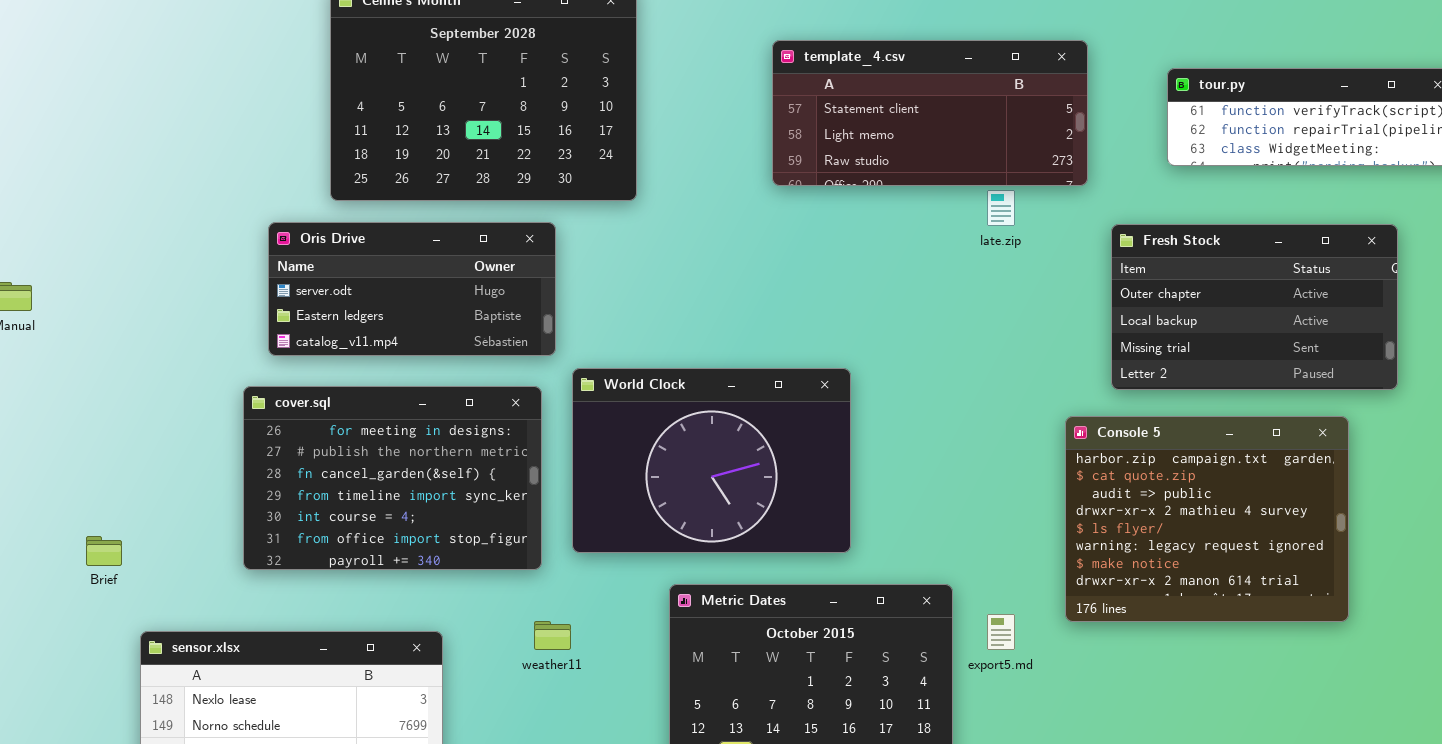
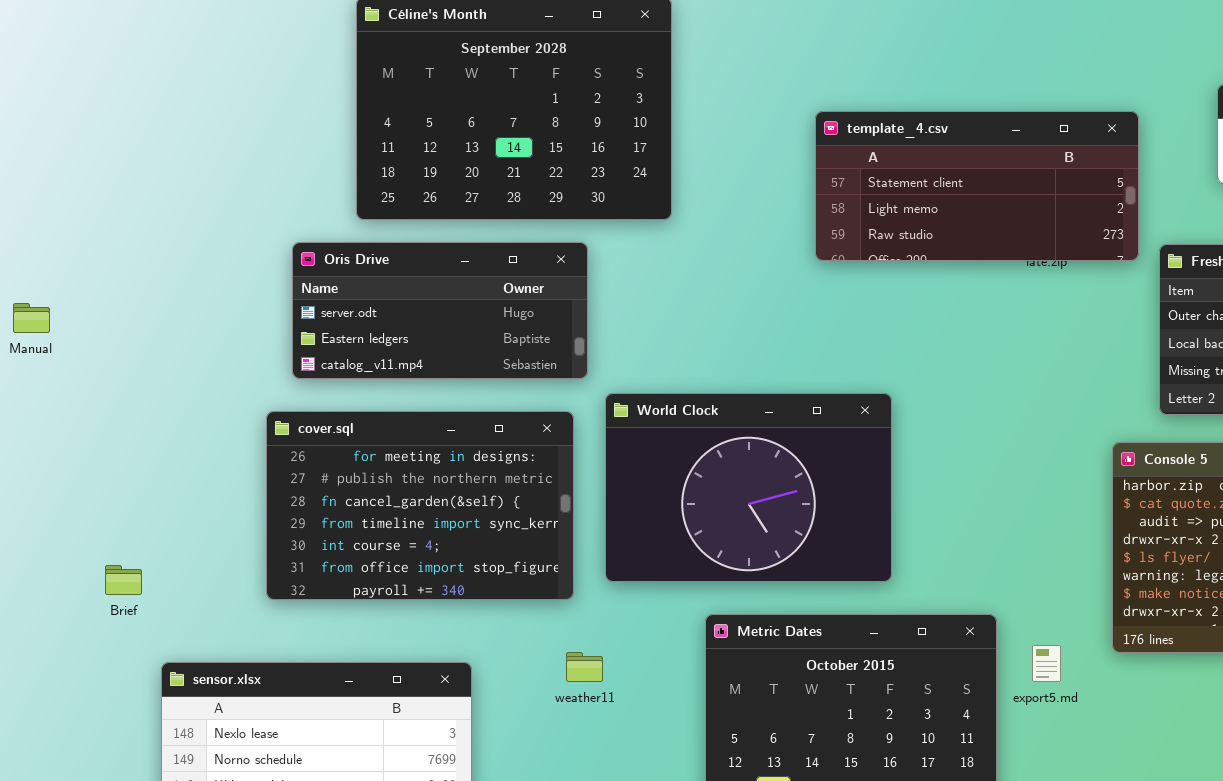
template_4.csv: [772,40,1088,186] -> [815,111,1139,261], moved

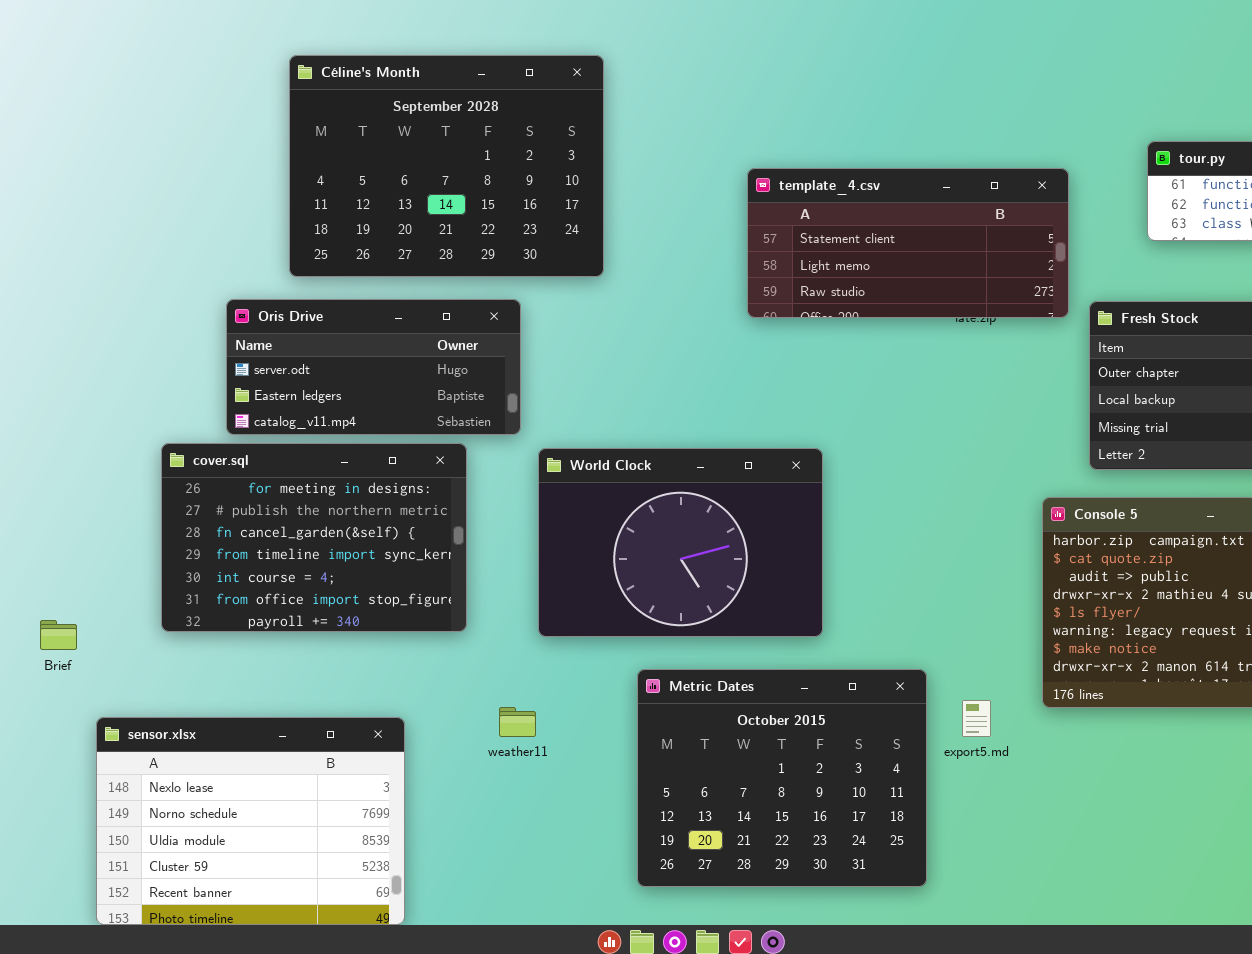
cover.sql: [266,411,574,600] -> [161,443,467,632], moved

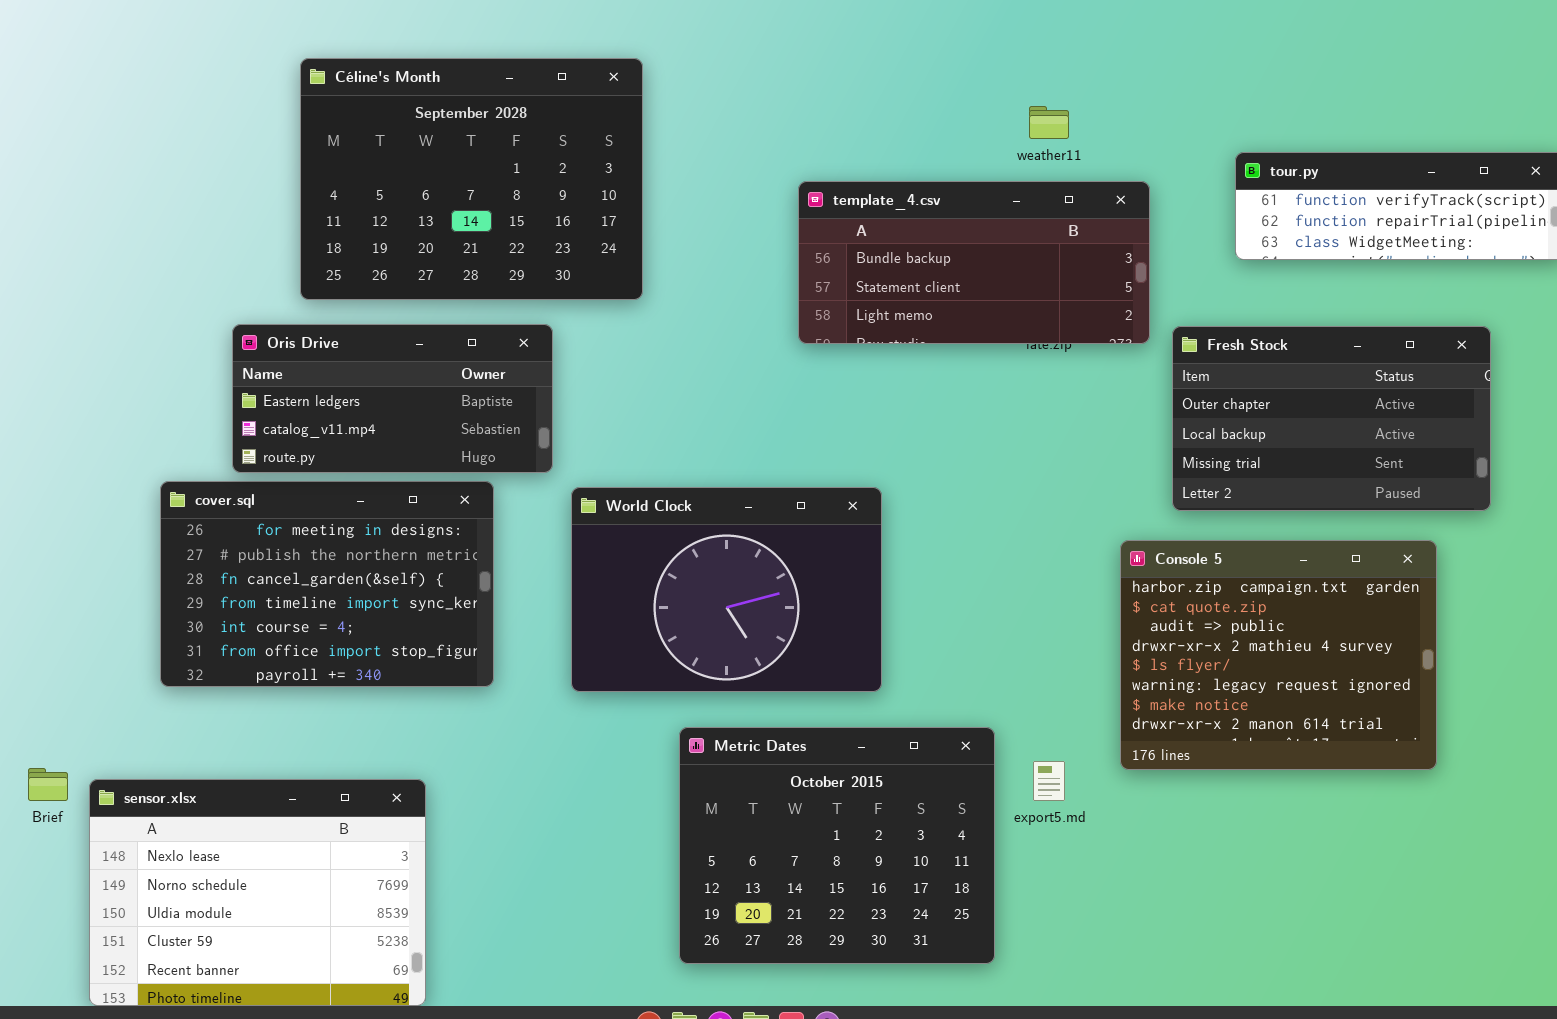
template_4.csv: [747,168,1069,318] -> [798,181,1150,344], scrolled up 1 row
Oris Drive: [226,299,521,435] -> [232,324,553,473], scrolled down 1 row
Brief: [40,620,77,650] -> [28,768,68,801], moved
weather11: [499,707,536,737] -> [1029,106,1069,139], moved

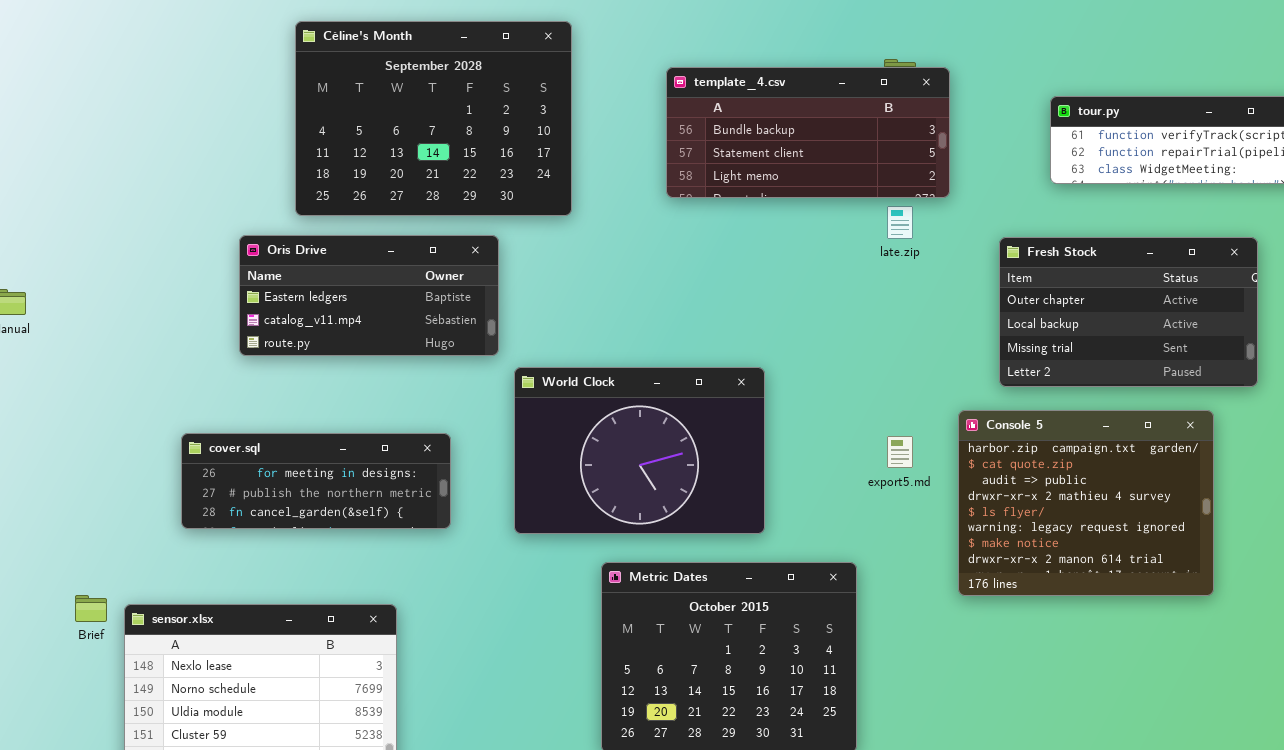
template_4.csv: [798,181,1150,344] -> [666,67,950,198], moved
cover.sql: [160,481,494,687] -> [181,433,451,529], resized
export5.md: [1033,761,1065,801] -> [887,436,913,468], moved

